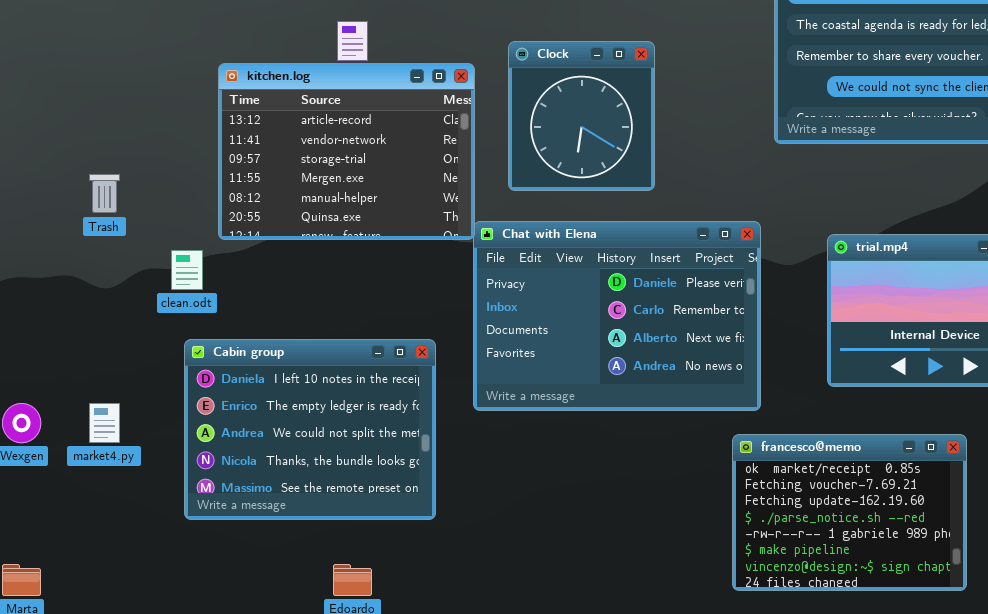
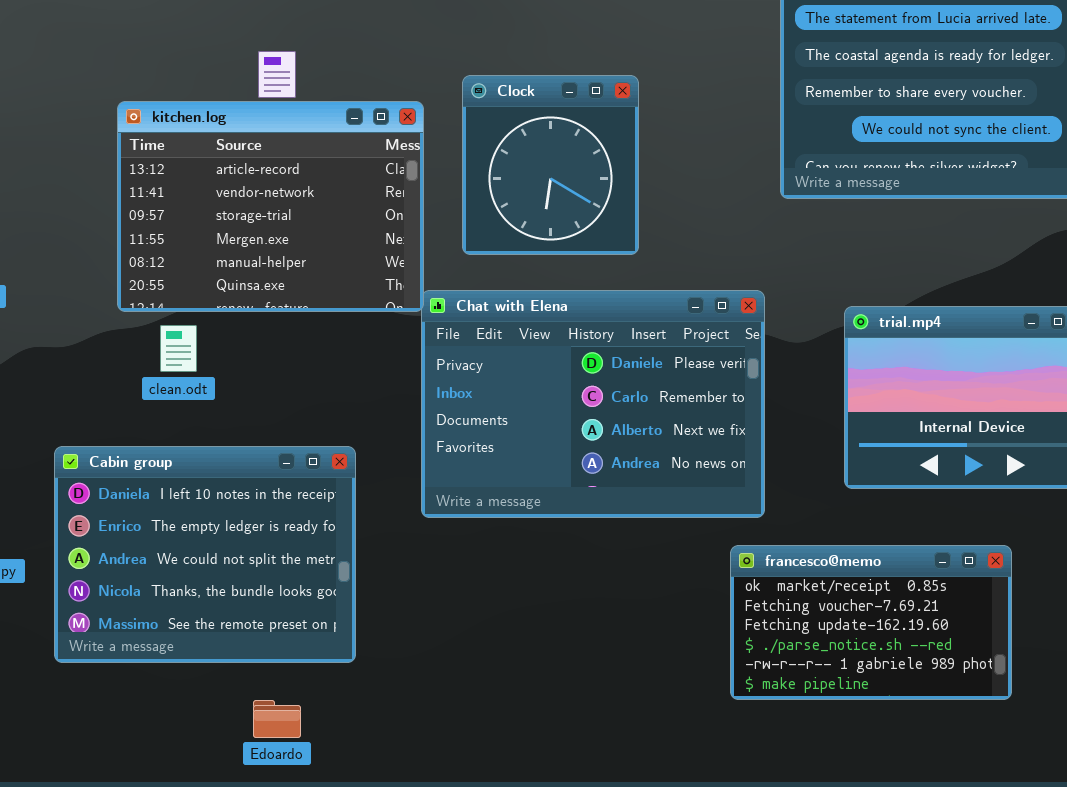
clean.odt: [171,250,203,290] -> [160,325,197,372], moved
Cabin group: [184,339,436,520] -> [54,446,356,663], moved
francesco@memo: [732,434,967,591] -> [730,545,1012,700], resized

